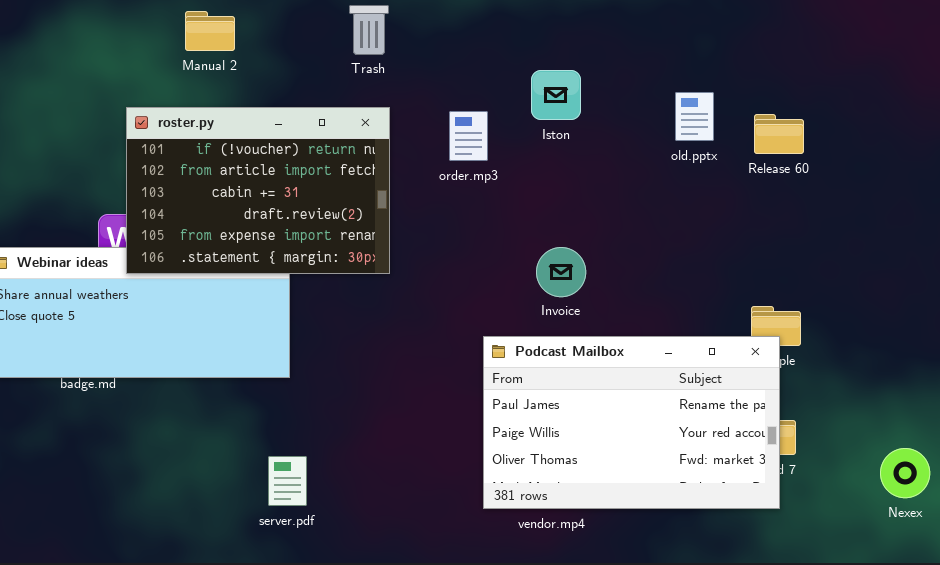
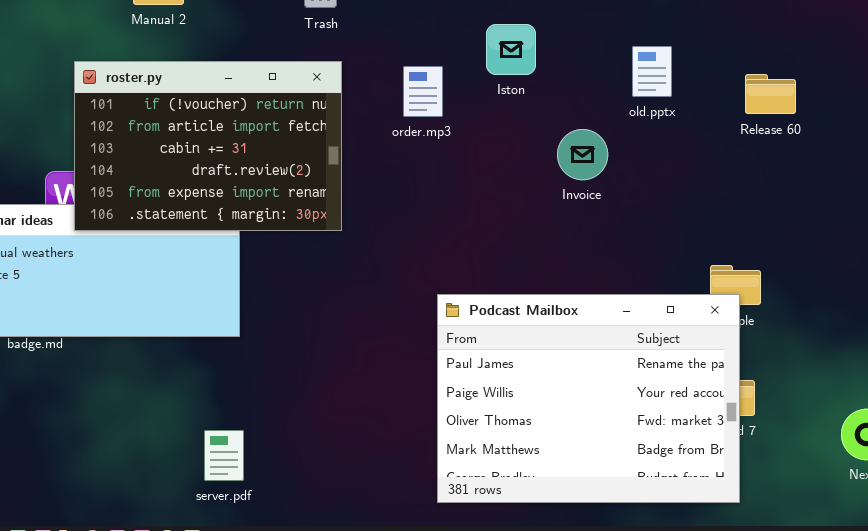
Release 60: [754,114,804,154] -> [745,74,796,114], moved
Invoice: [536,247,586,297] -> [557,129,608,180], moved
Podcast Mailbox: [483,336,780,509] -> [437,294,740,503], resized
server.pdf: [268,456,307,506] -> [204,430,244,481], moved

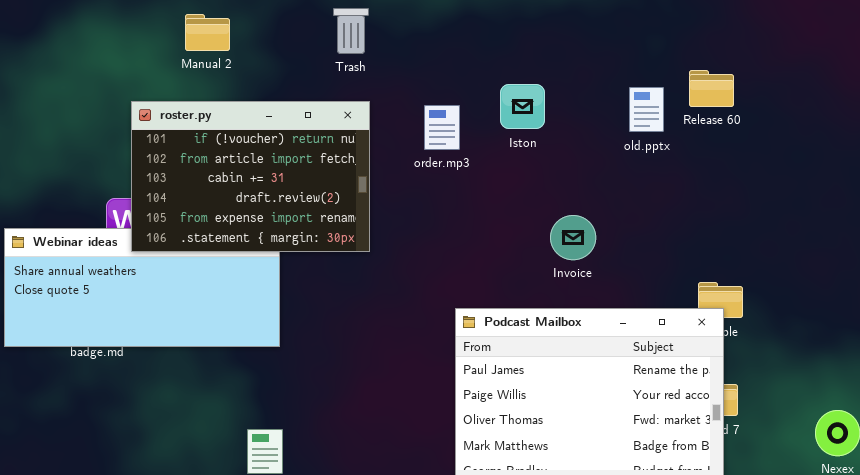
Iston: [486,24,536,75] -> [500,84,545,129], moved
Release 60: [745,74,796,114] -> [689,70,734,107], moved
Invoice: [557,129,608,180] -> [550,215,596,260], moved

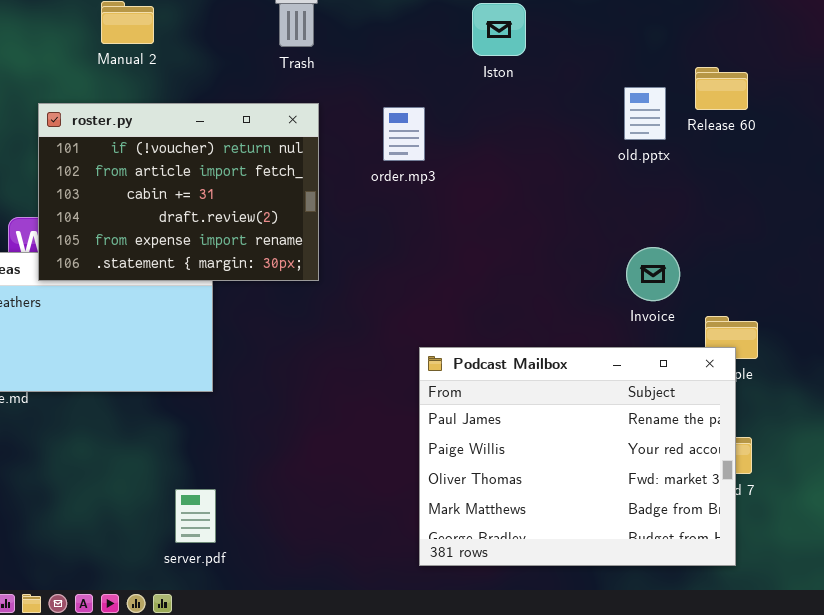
Iston: [500,84,545,129] -> [472,3,526,56], moved
Invoice: [550,215,596,260] -> [626,247,680,301], moved

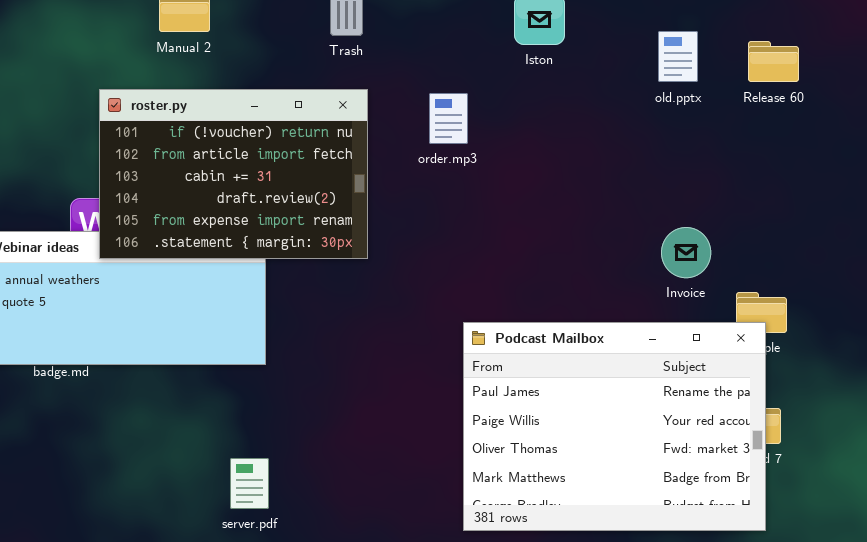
Release 60: [695,67,748,110] -> [748,41,799,82], moved
old.pptx: [624,87,666,140] -> [658,31,698,82], moved

